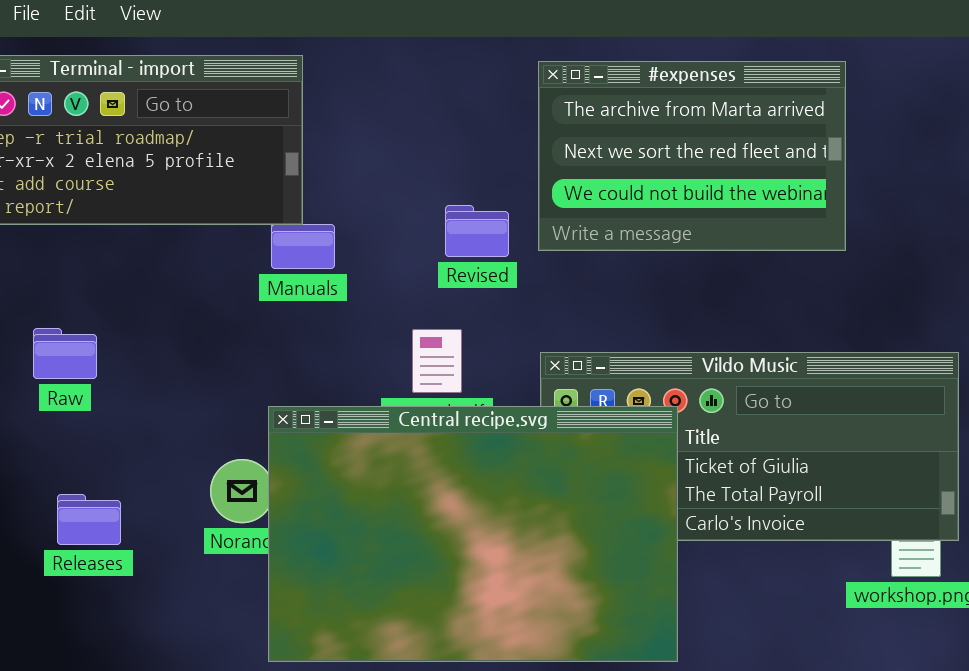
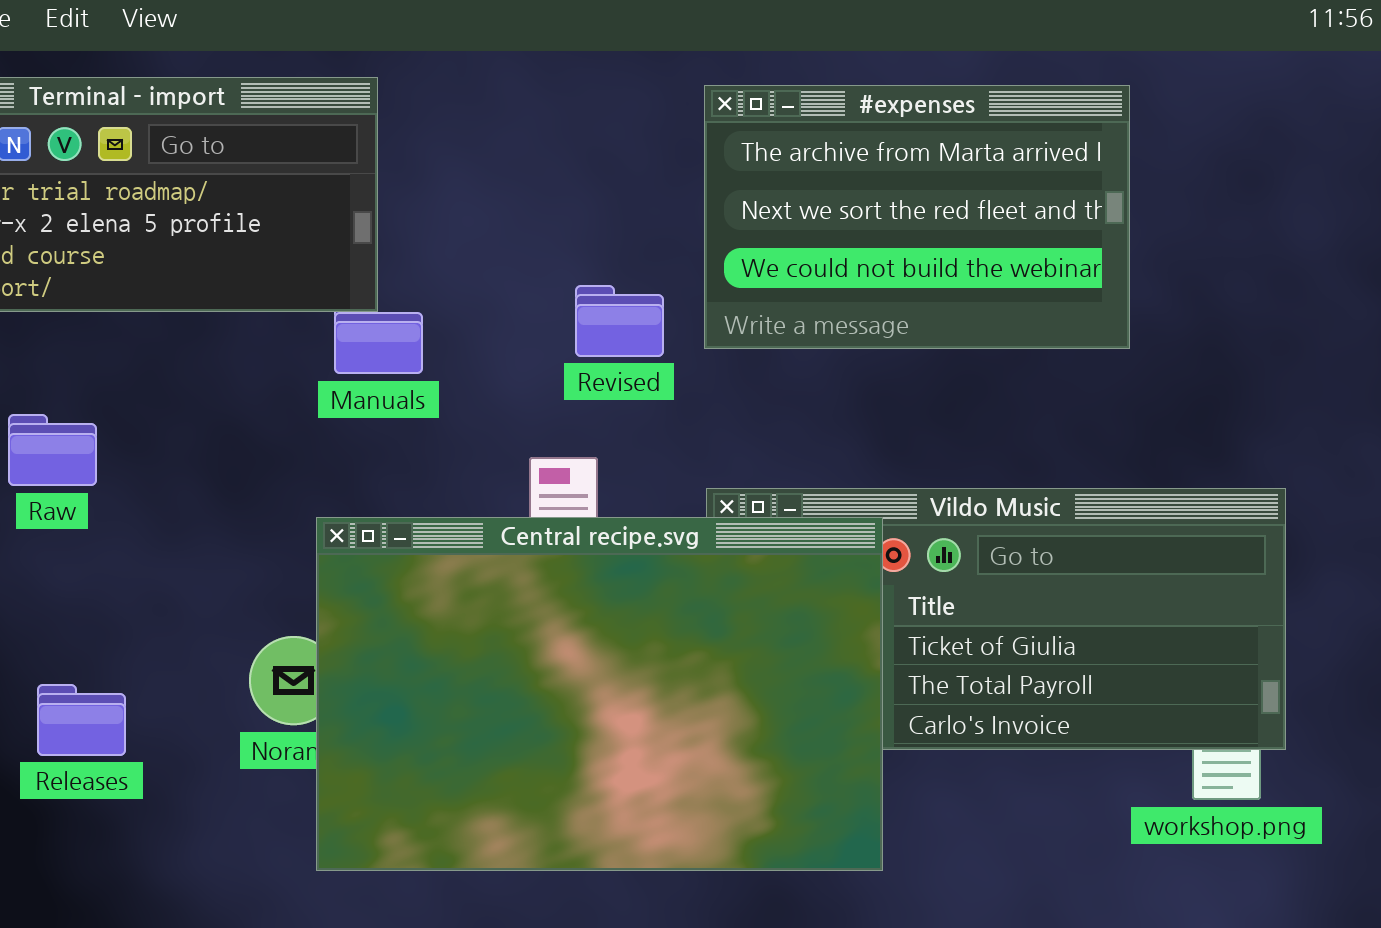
Raw: [33,328,97,379] -> [8,414,97,486], moved
Central recipe.svg: [268,406,678,662] -> [316,517,883,871], moved

